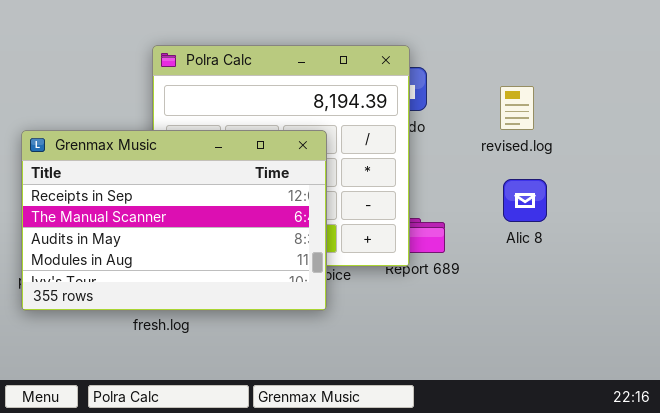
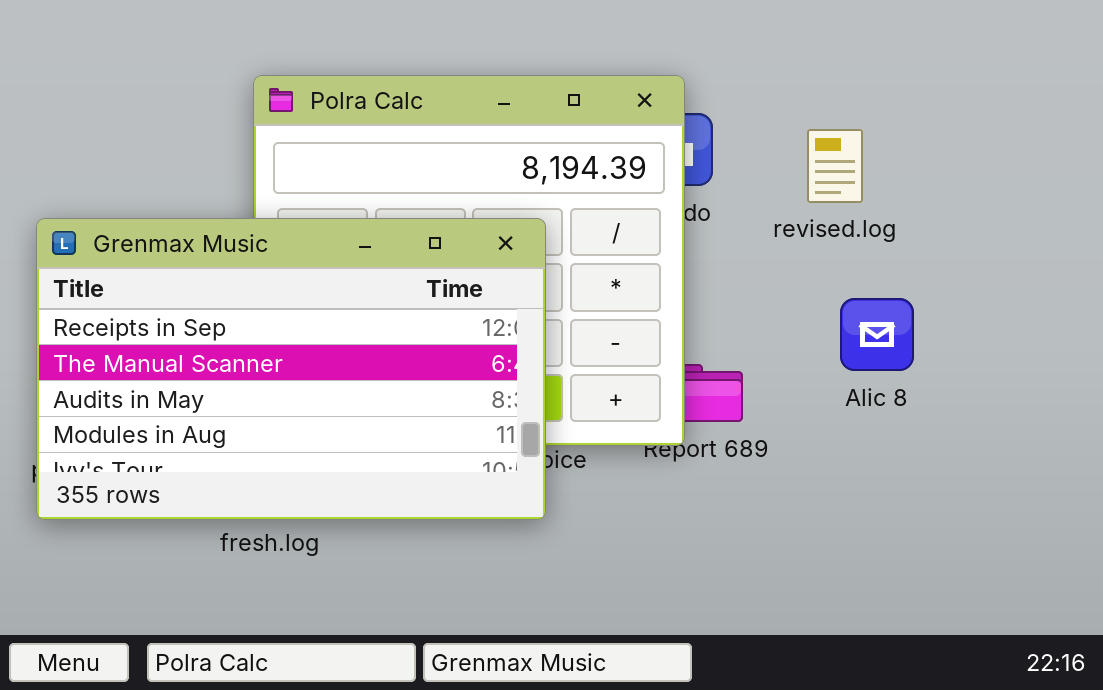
revised.log: [500,86,534,130] -> [807,129,863,203], moved

